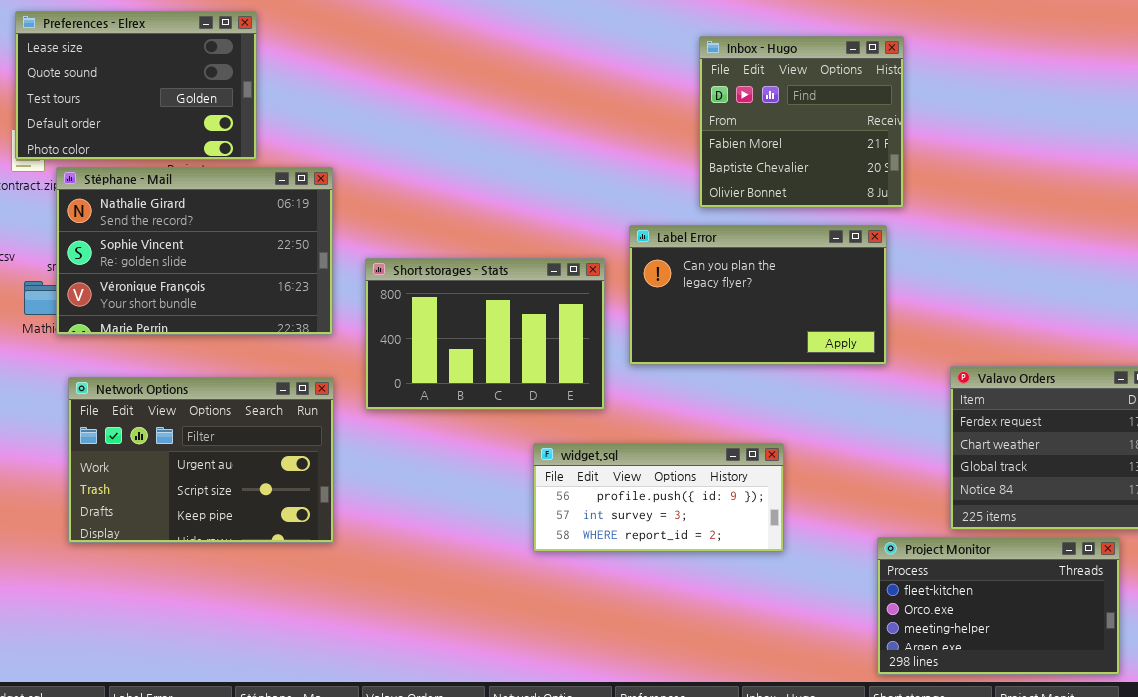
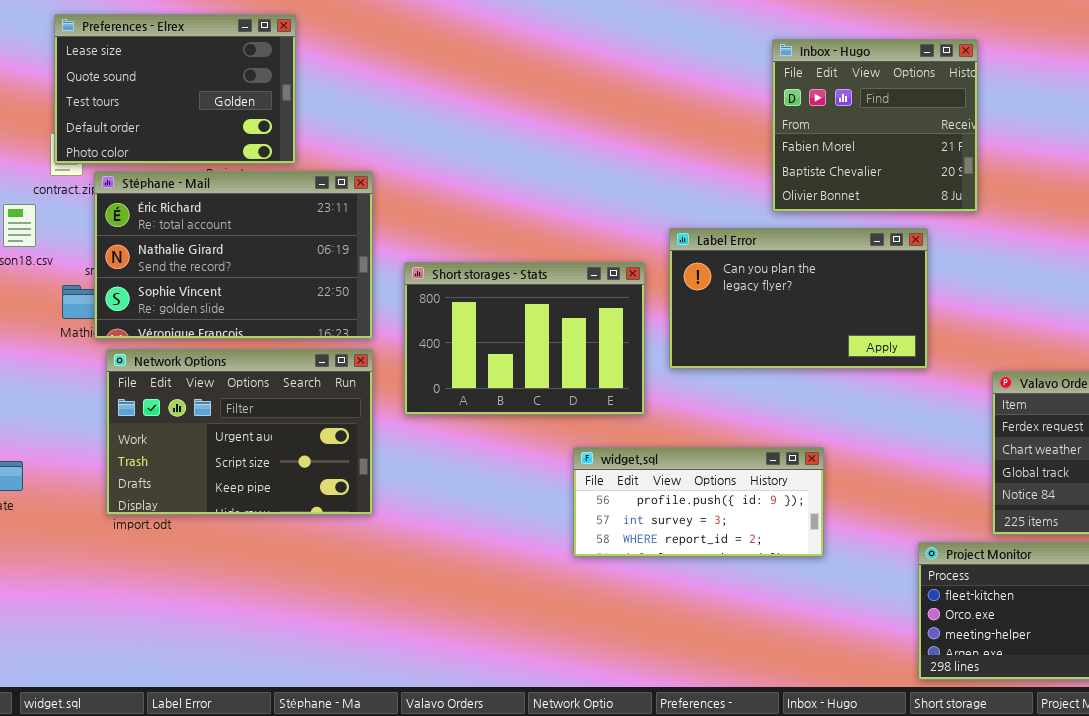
Inbox - Hugo: [699,36,904,208] -> [772,39,978,212], moved
Stéphane - Mail: [56,167,333,335] -> [94,171,373,339], scrolled up 1 row
Network Options: [68,377,334,543] -> [106,349,373,515], moved

